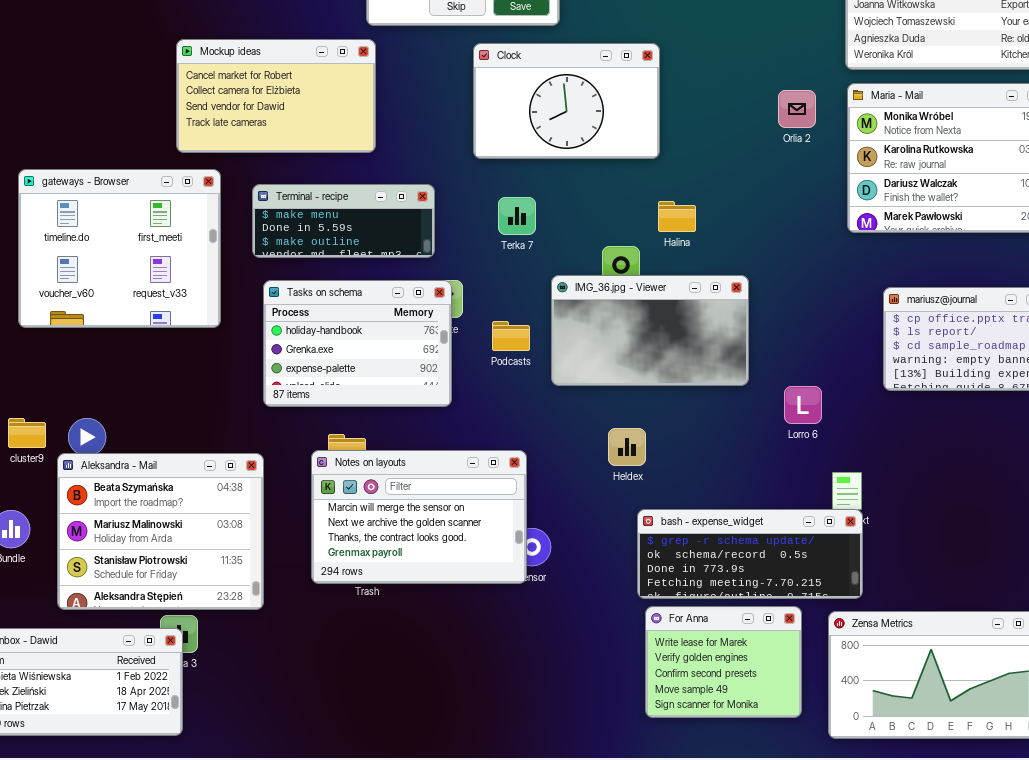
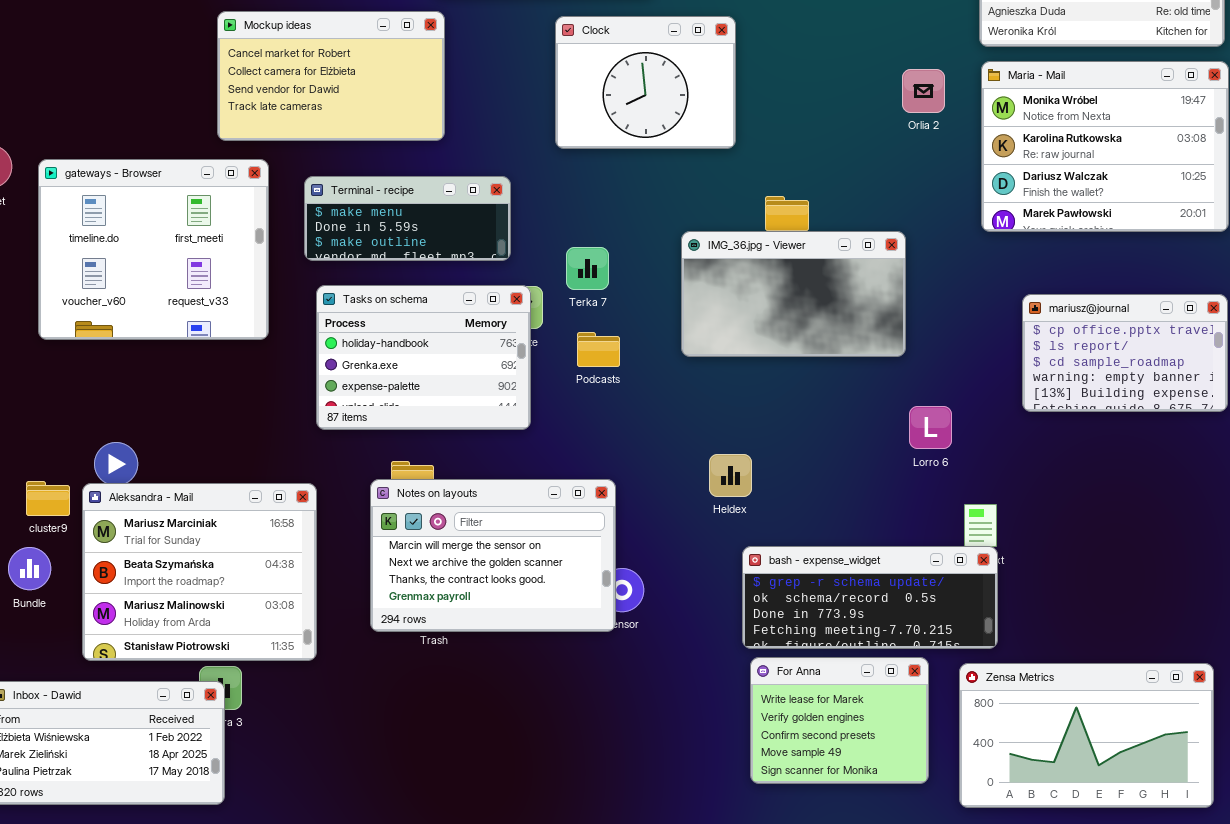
Clock: [473,43,660,159] -> [555,16,736,149], resized
Terka 7: [498,197,536,235] -> [566,247,609,290], moved
IMG_36.jpg - Viewer: [551,275,749,386] -> [681,231,906,357], moved
cluster9: [8,418,46,448] -> [26,481,70,516], moved
Aleksandra - Mail: [57,453,264,610] -> [82,483,317,661], scrolled up 1 row

